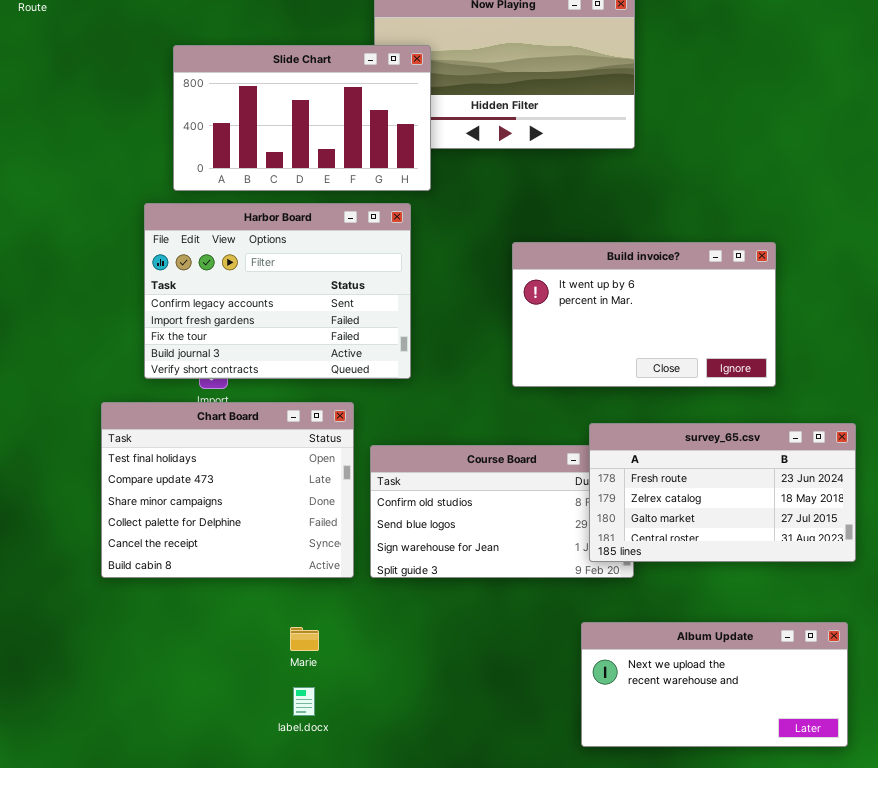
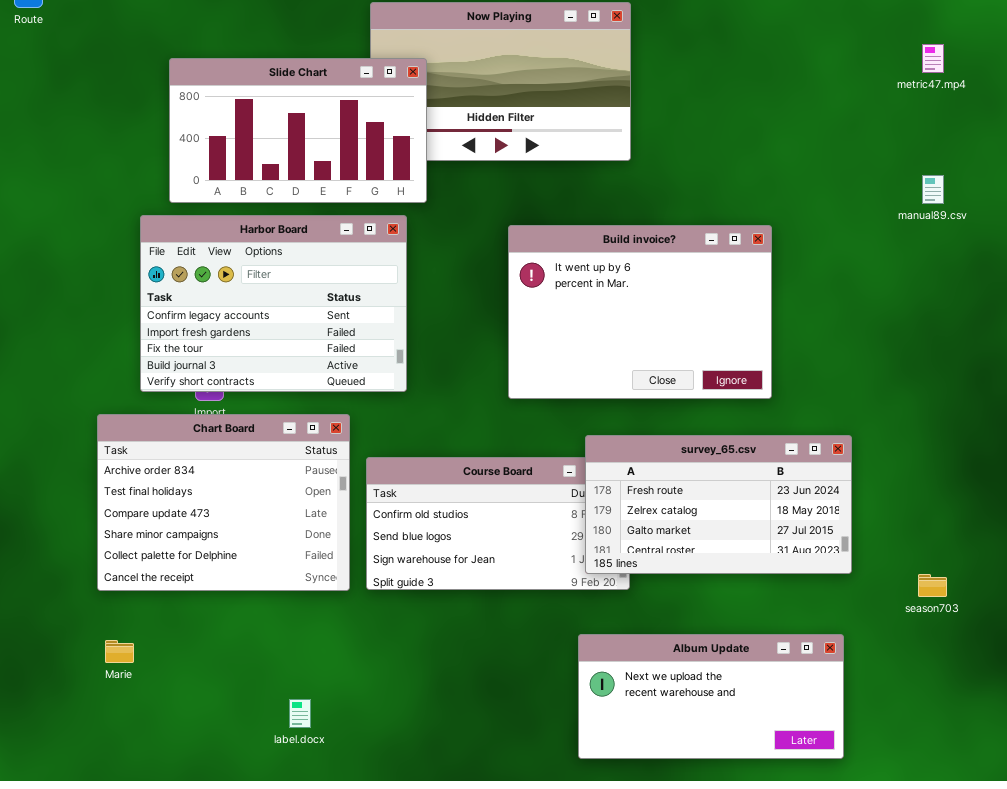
Build invoice?: [512,242,776,387] -> [508,225,772,399], resized
Chart Board: [101,402,354,578] -> [97,414,350,591], scrolled up 1 row
Marie: [290,627,319,651] -> [105,640,134,663], moved

